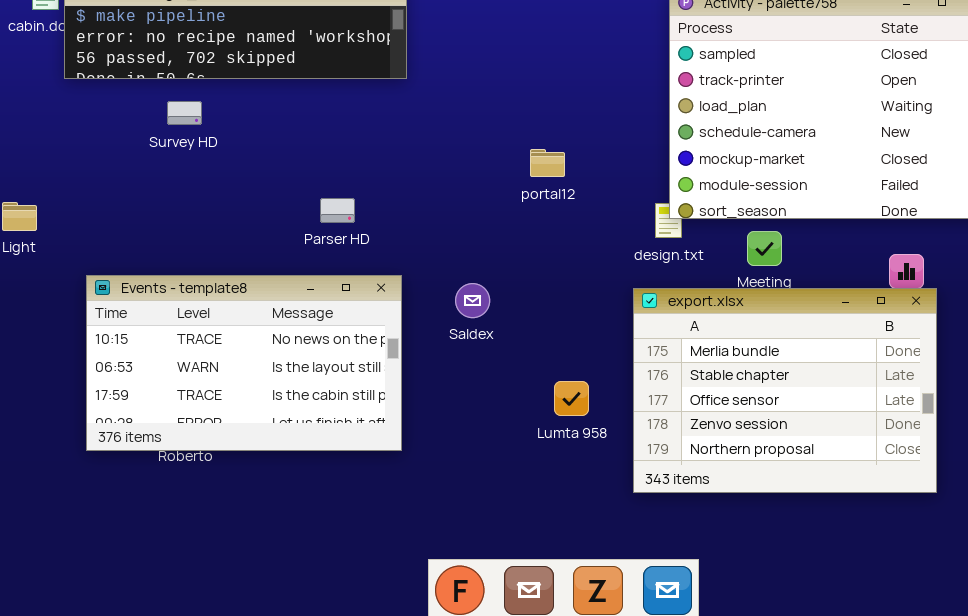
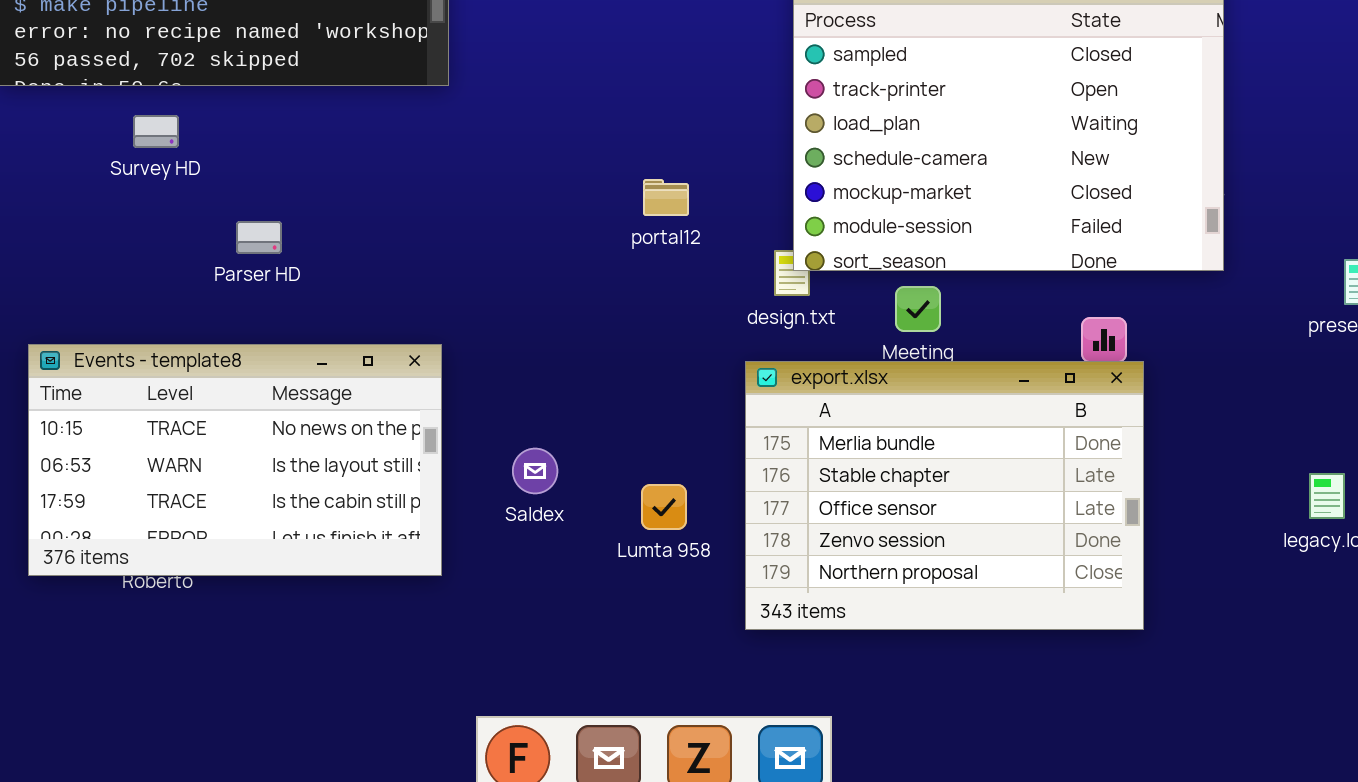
portal12: [530,149,565,177] -> [643,179,689,216], moved
Parser HD: [320,198,355,223] -> [236,221,282,254], moved
Saldex: [455,283,490,318] -> [512,448,558,494], moved

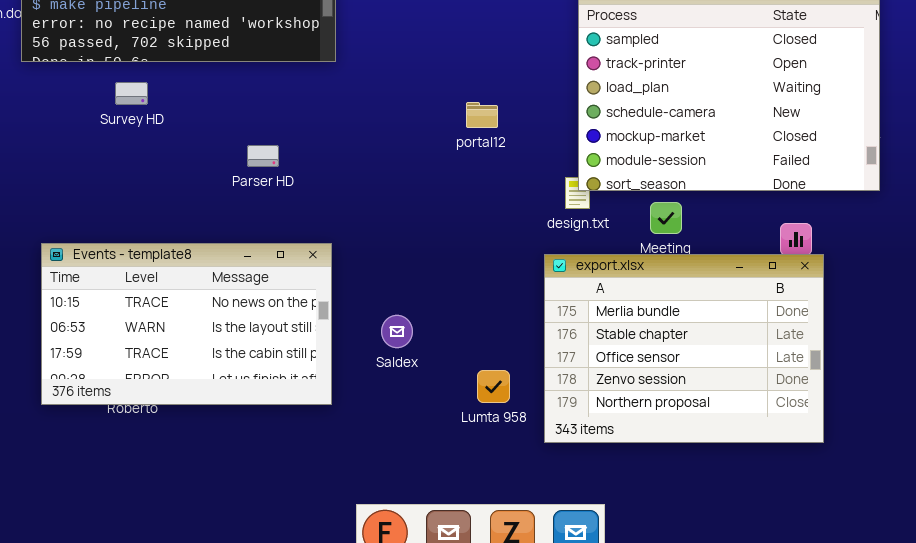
portal12: [643,179,689,216] -> [466,102,498,128], moved
Parser HD: [236,221,282,254] -> [247,145,279,167], moved
Lumta 958: [641,484,687,530] -> [477,370,510,403], moved

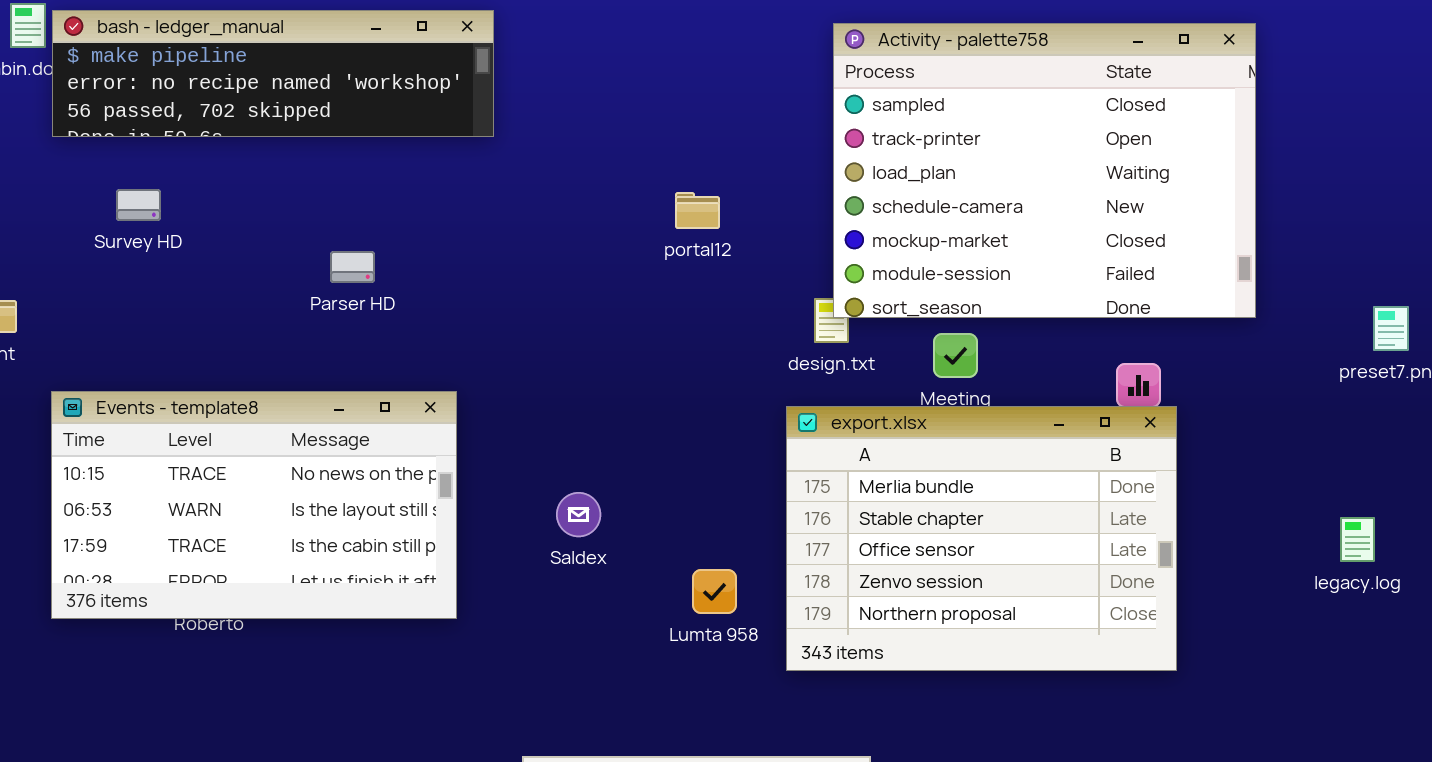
Survey HD: [115,82,148,105] -> [116,189,161,221], moved
Parser HD: [247,145,279,167] -> [330,251,375,283], moved
Events - template8: [41,243,332,405] -> [51,391,457,619], moved

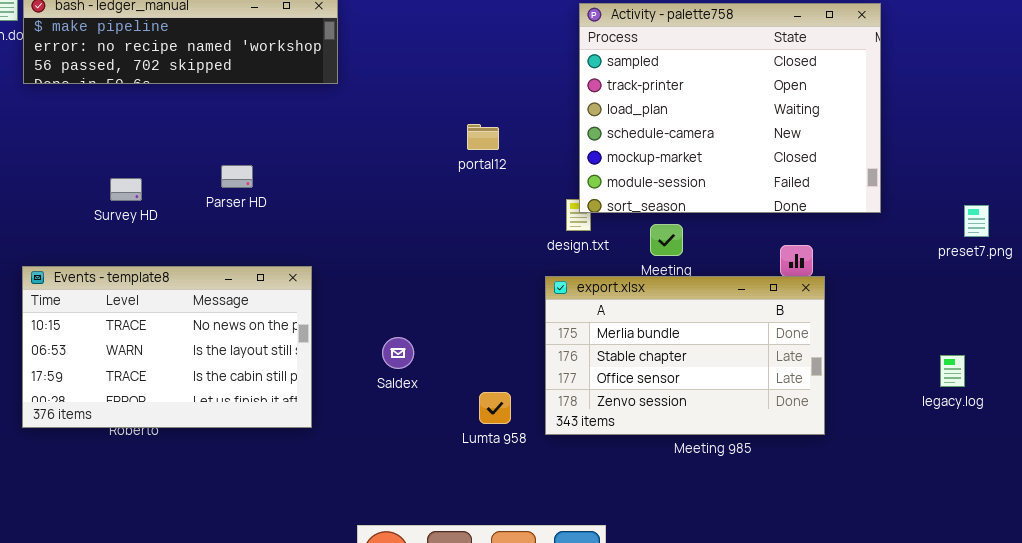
Survey HD: [116,189,161,221] -> [110,178,142,201], moved
export.xlsx: [786,406,1177,671] -> [545,276,825,435], resized

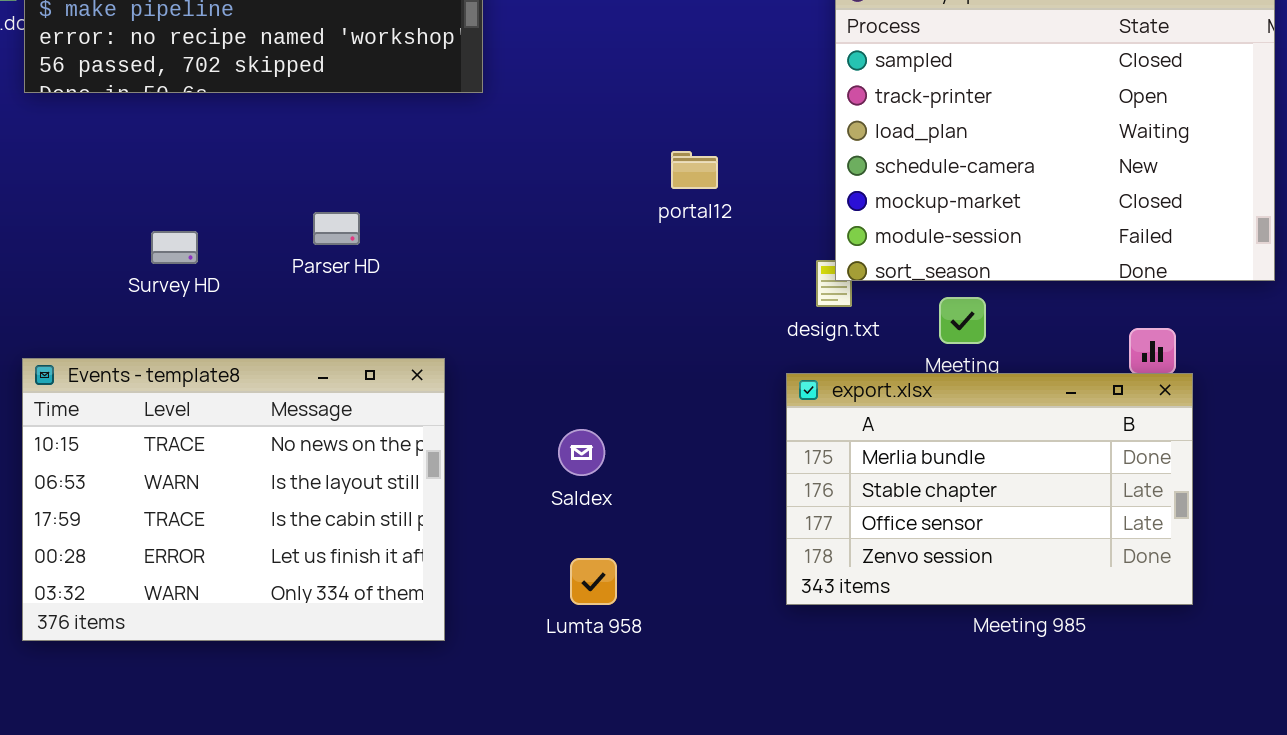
Events - template8: [22,266,312,428] -> [22,358,445,641], resized
Saldex: [382,337,414,369] -> [558,429,605,476], moved
Lumta 958: [479,392,511,424] -> [570,558,617,605], moved

